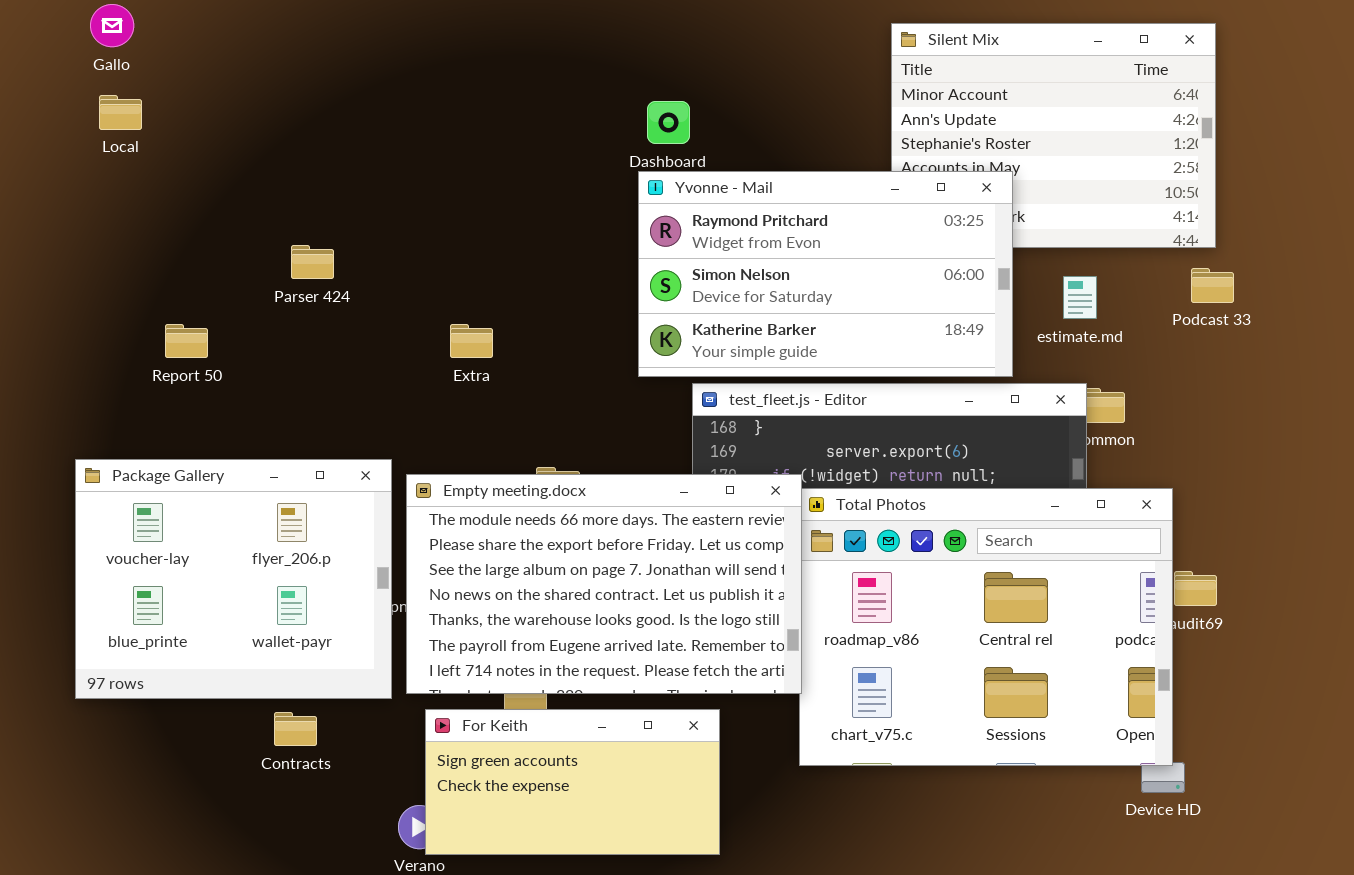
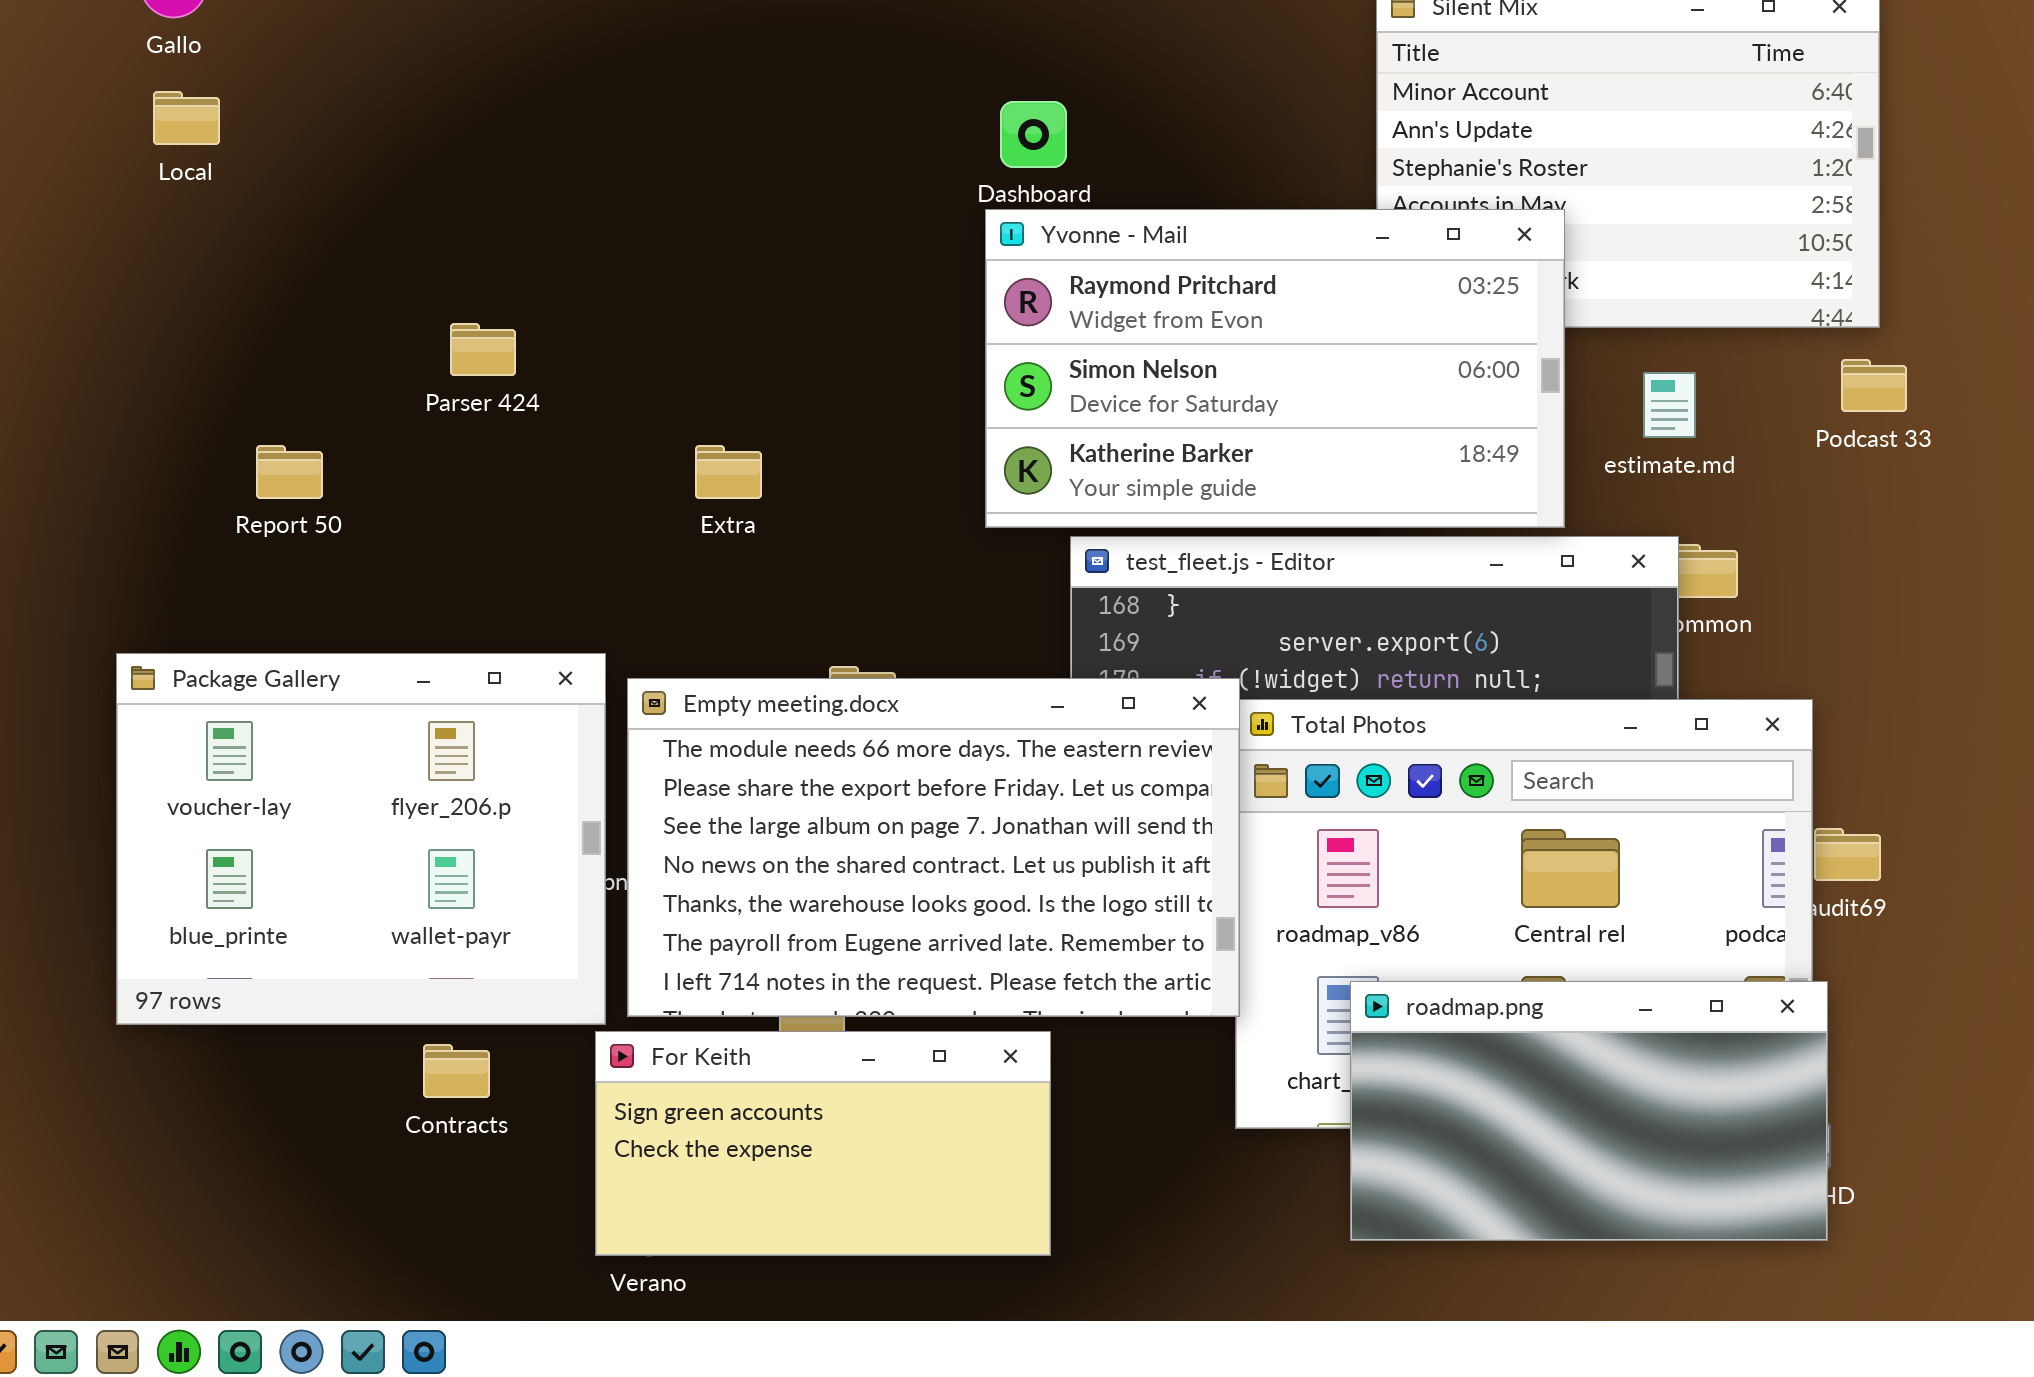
roadmap.png: none -> [1350,981,1828,1241], opened
For Keith: [425,709,720,855] -> [595,1031,1051,1256], moved

